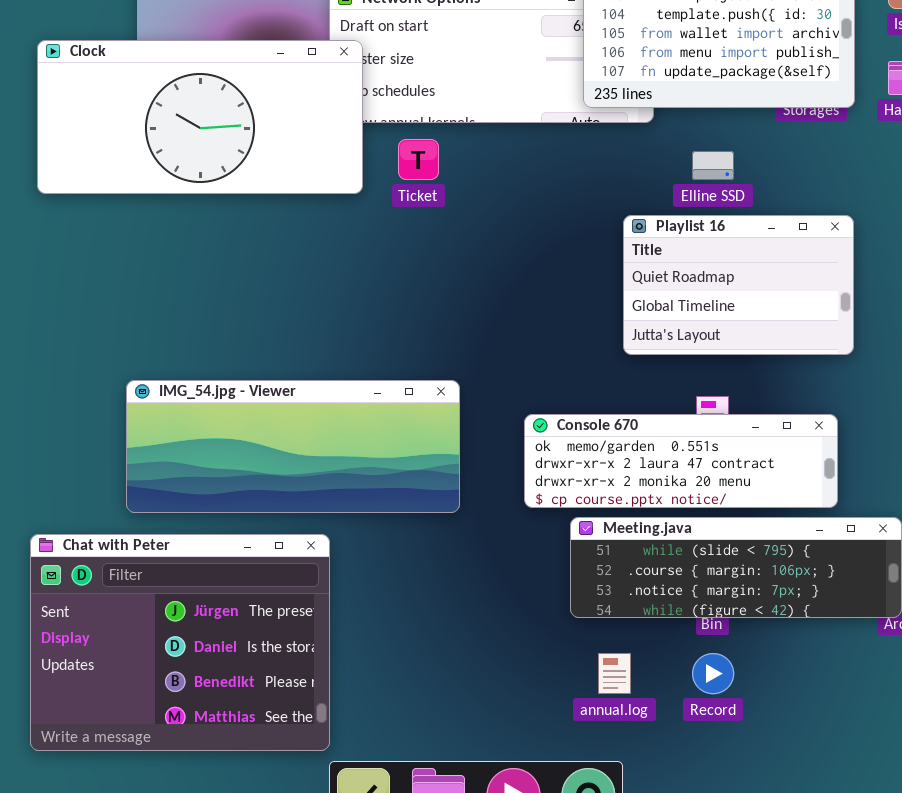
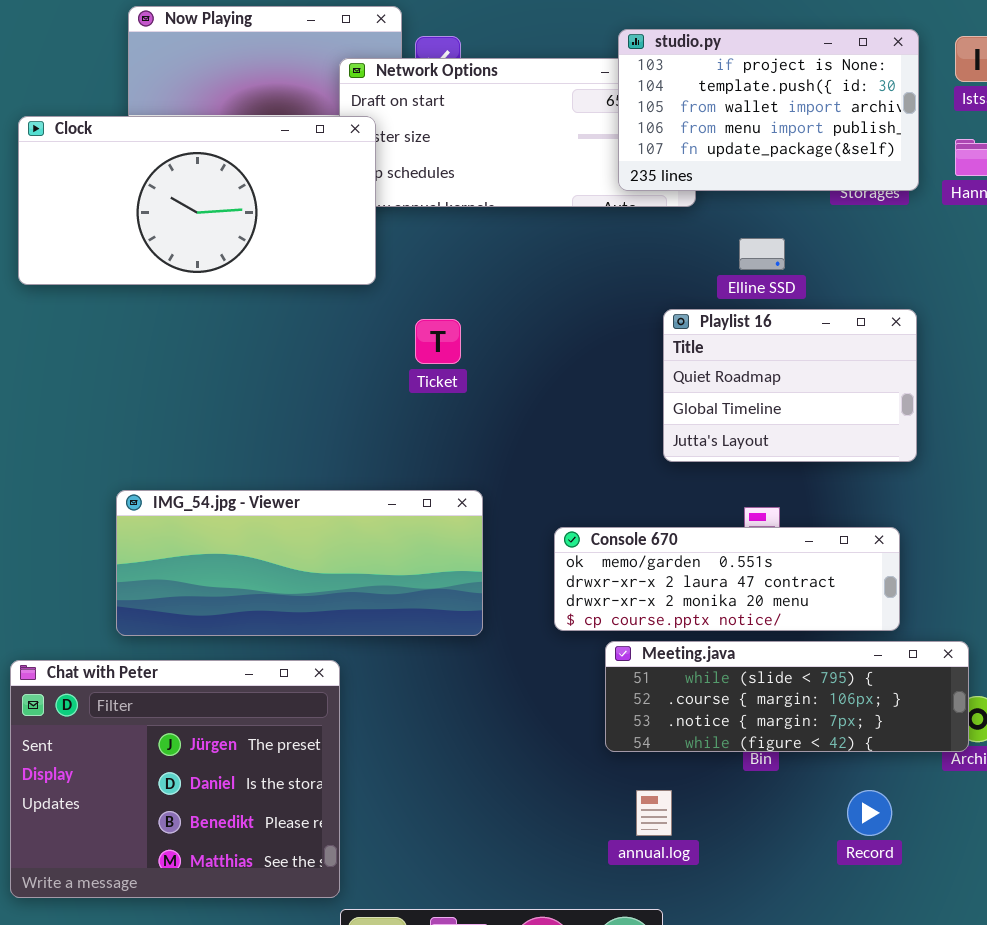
Ticket: [398,139,439,180] -> [415,319,461,364], moved
Record: [692,653,734,694] -> [847,790,892,836], moved

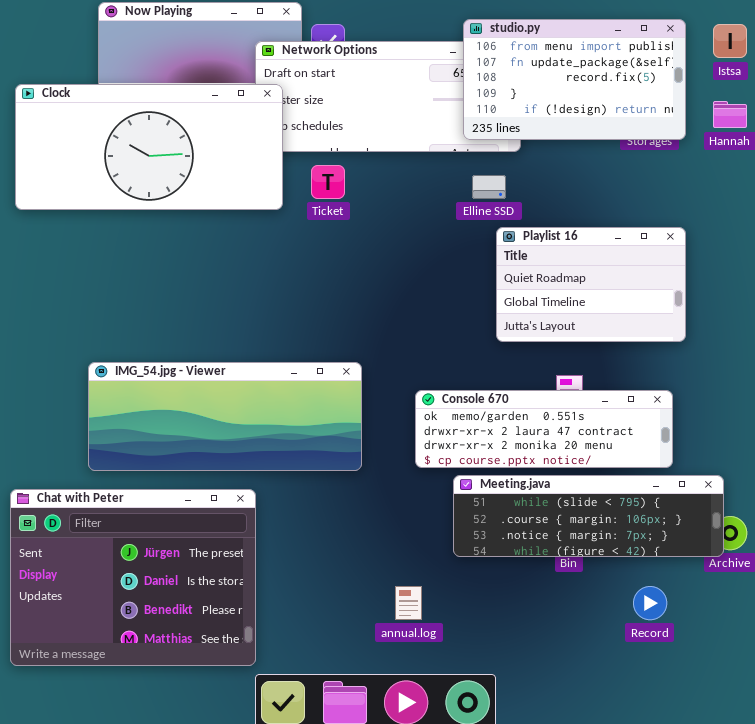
studio.py: [618,29,919,191] -> [463,19,686,140], scrolled down 3 rows
Elline SSD: [739,238,785,270] -> [472,175,506,199], moved
Ticket: [415,319,461,364] -> [311,165,345,199], moved
annual.log: [636,790,672,836] -> [395,586,422,620], moved

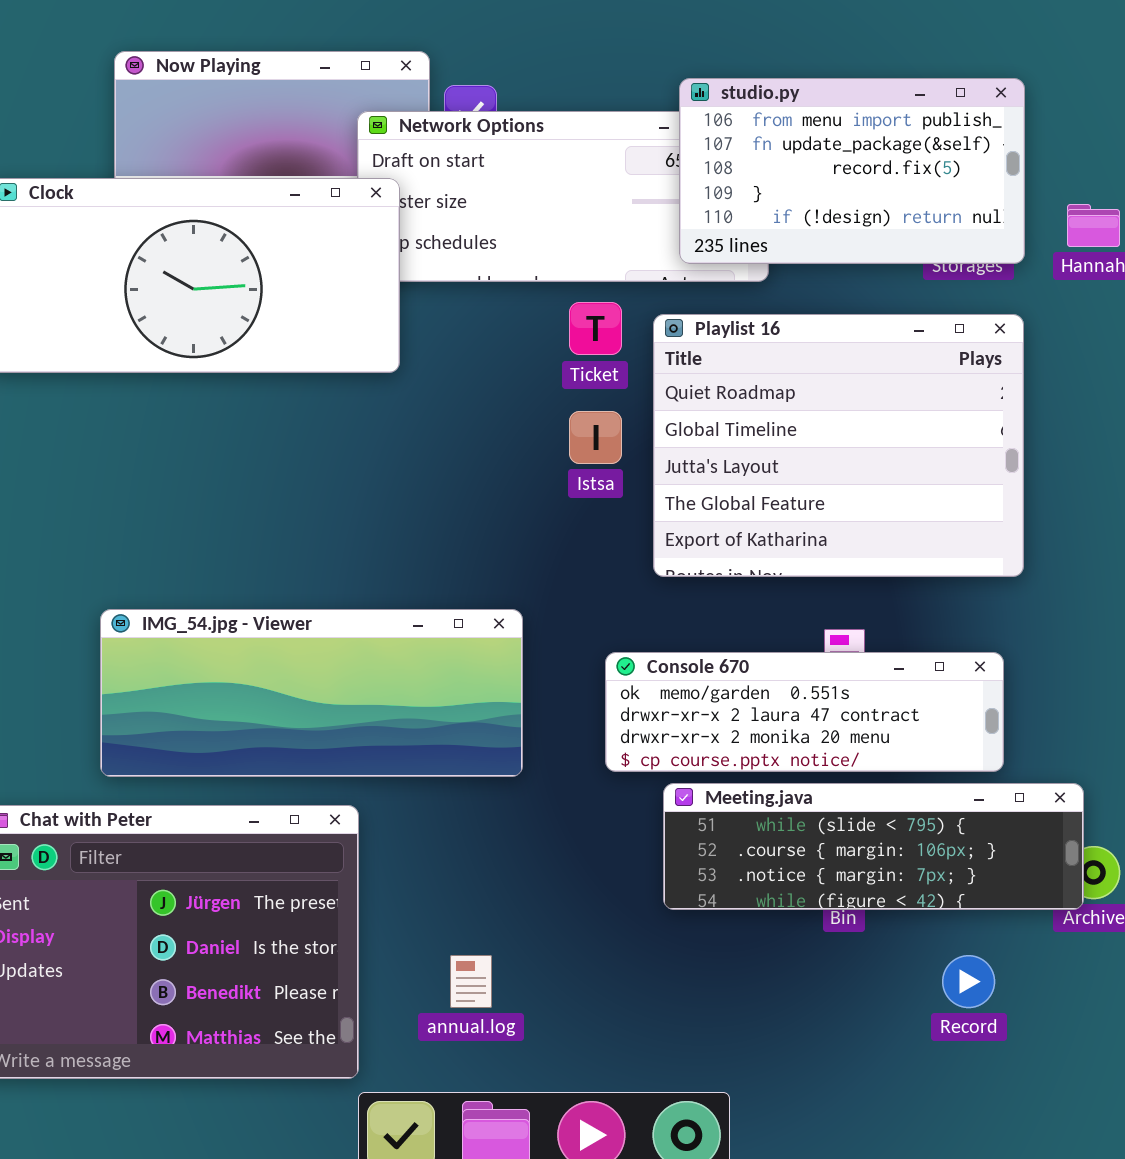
Istsa: [713,24,747,58] -> [569,411,622,464], moved
Ticket: [311,165,345,199] -> [569,302,622,355], moved
Playlist 16: [496,227,686,342] -> [653,314,1024,577], resized
annual.log: [395,586,422,620] -> [450,955,492,1008], moved

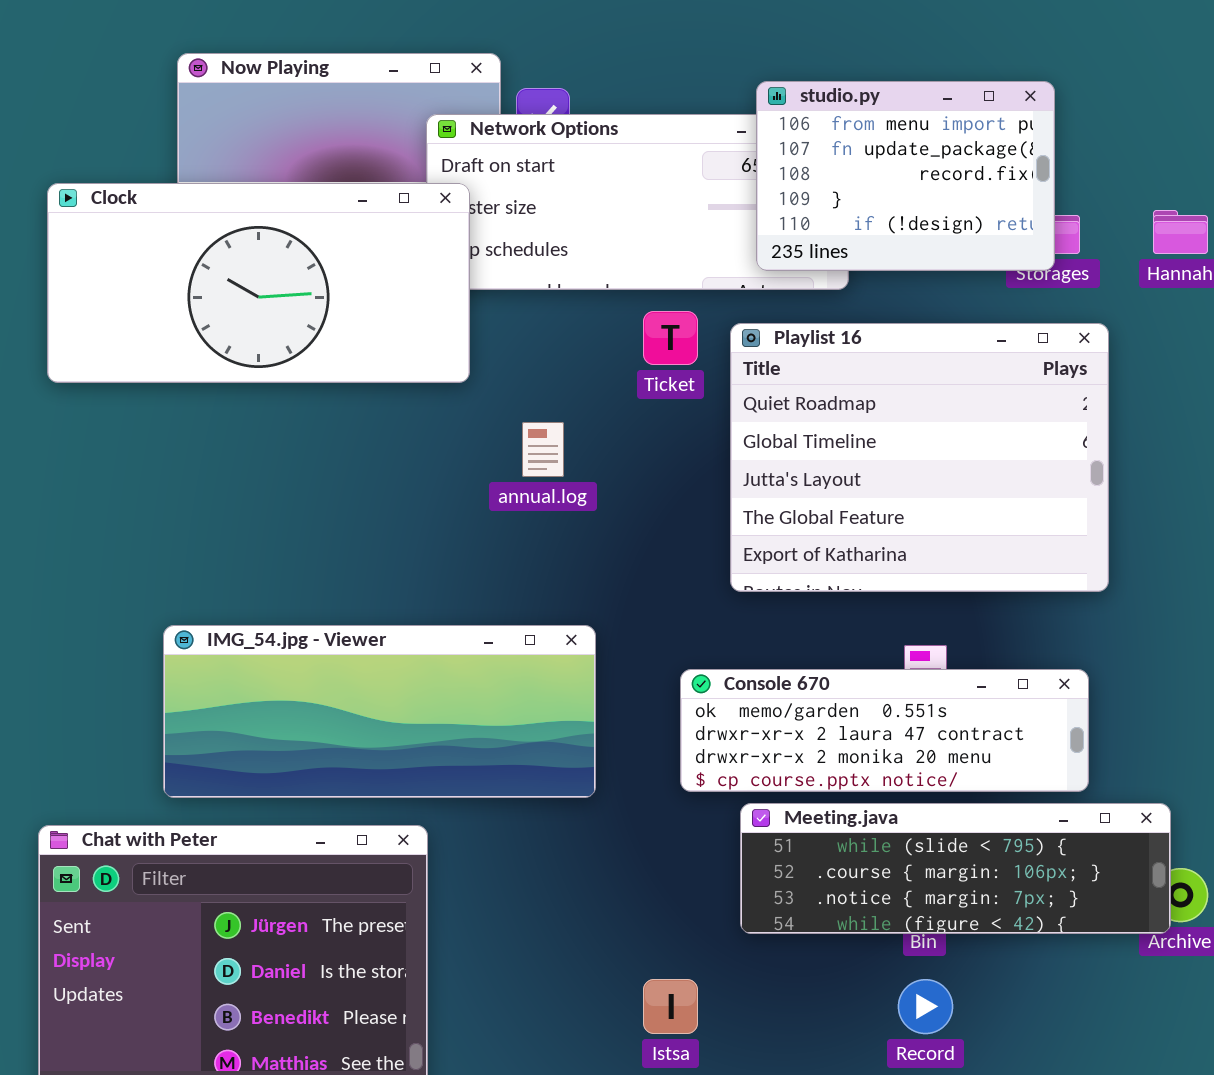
studio.py: [679,78,1025,264] -> [756,81,1055,271], resized
Istsa: [569,411,622,464] -> [643,979,698,1034], moved
annual.log: [450,955,492,1008] -> [522,422,564,477], moved
Record: [942,955,995,1008] -> [898,979,953,1034], moved

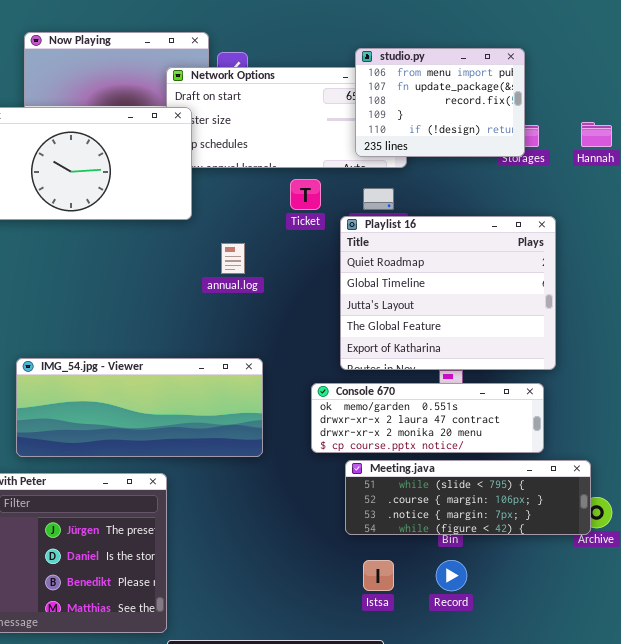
Playlist 16: [730,323,1109,592] -> [340,216,556,370], moved
Istsa: [643,979,698,1034] -> [363,560,394,591], moved

